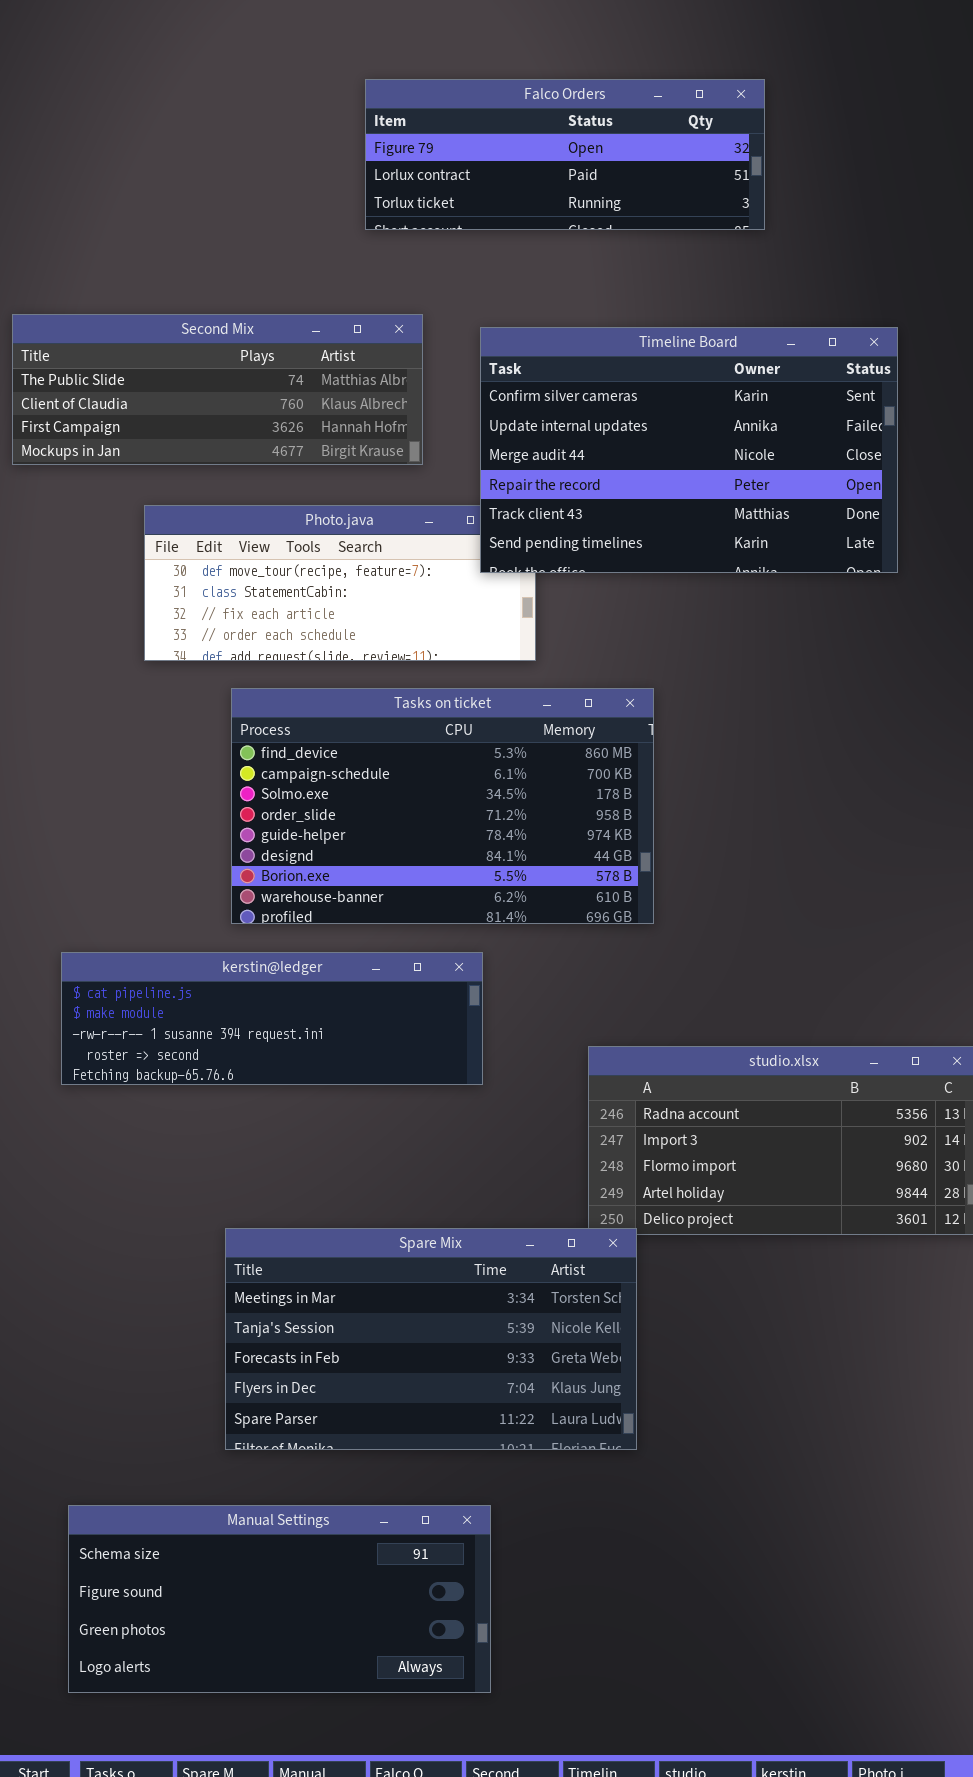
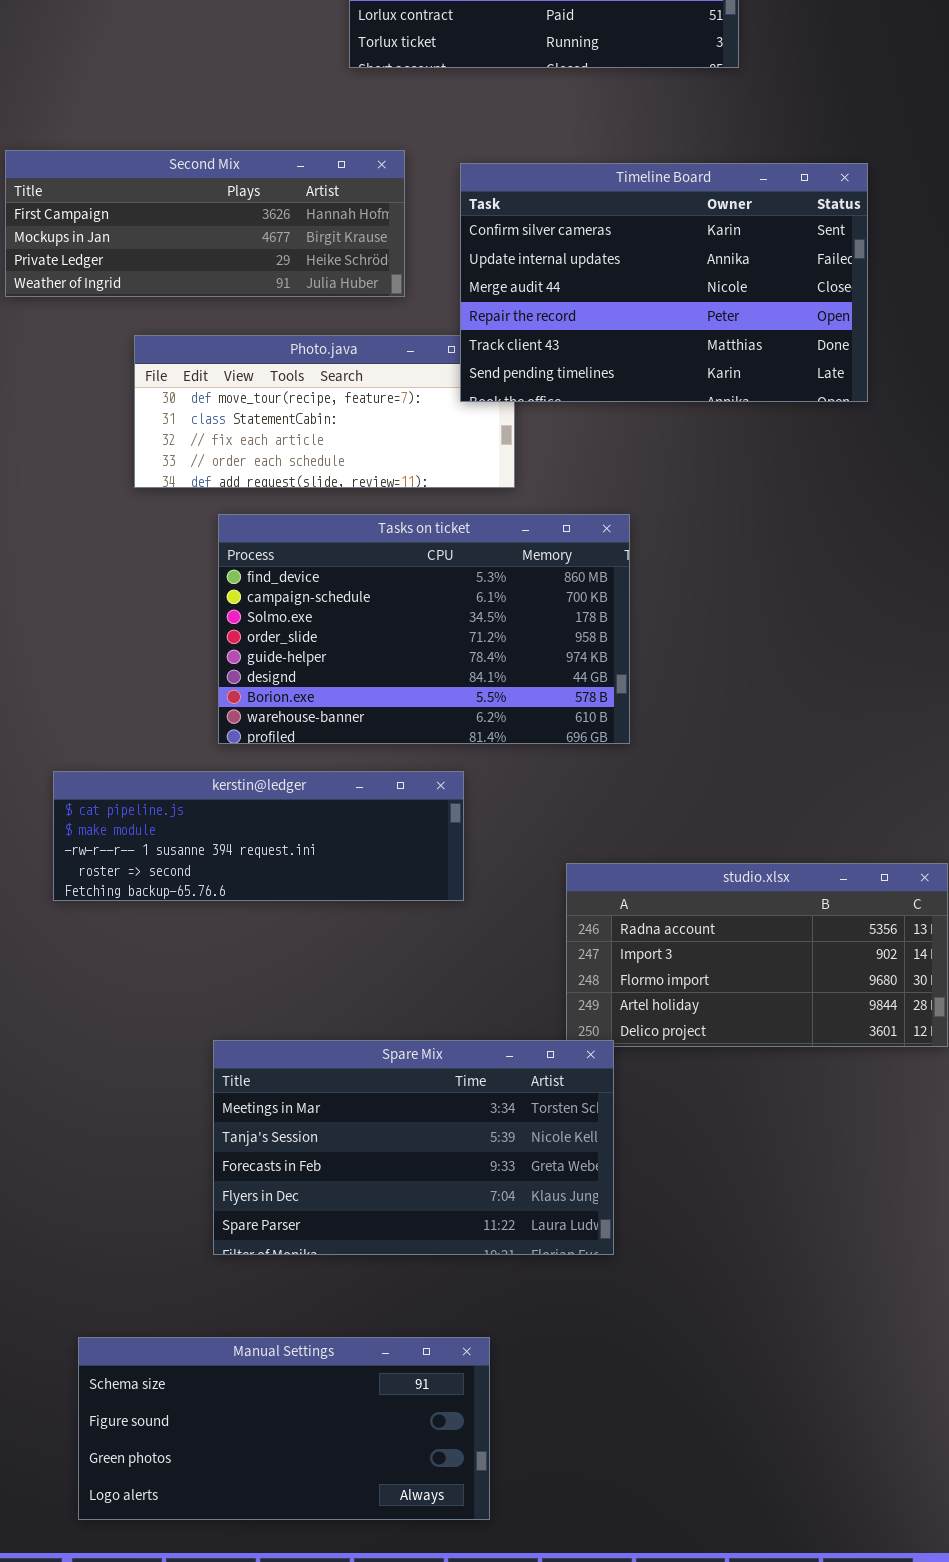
Second Mix: [12,314,423,465] -> [5,150,405,297], scrolled down 2 rows
Manual Settings: [68,1505,491,1693] -> [78,1337,490,1520], moved

